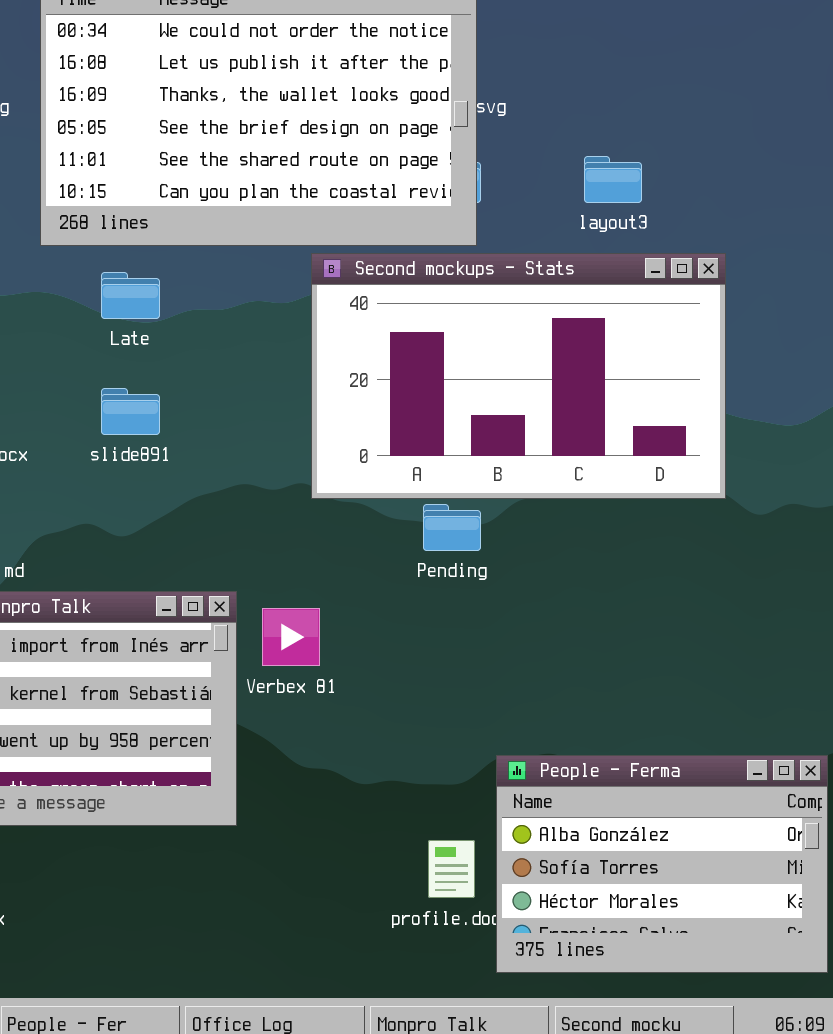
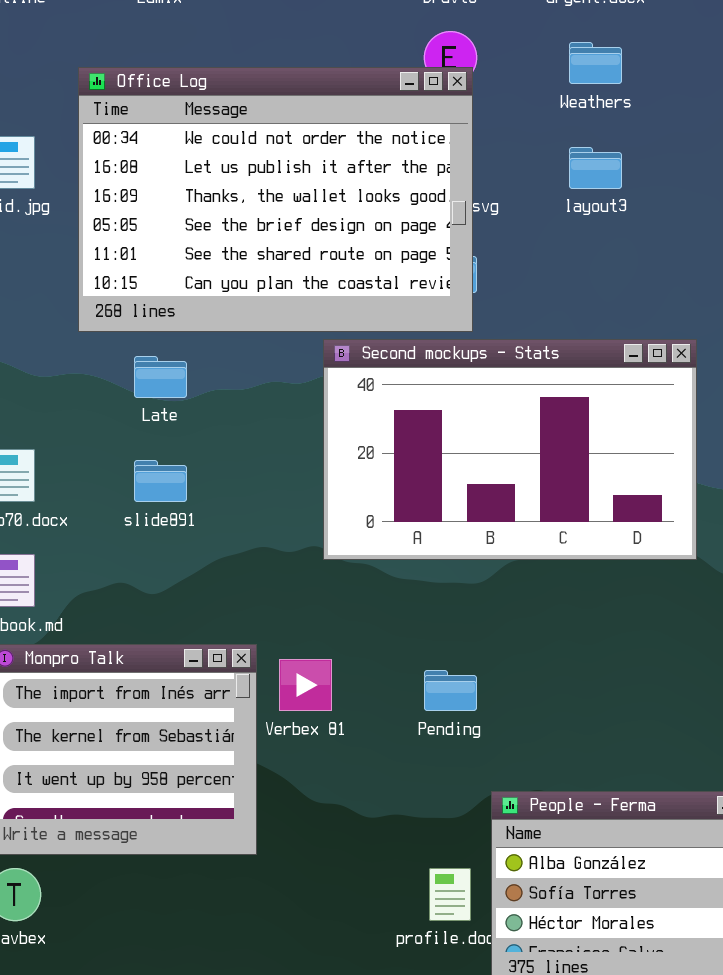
layout3: [584,156,642,203] -> [569,147,622,189], moved
Pending: [423,504,481,551] -> [424,670,477,711], moved

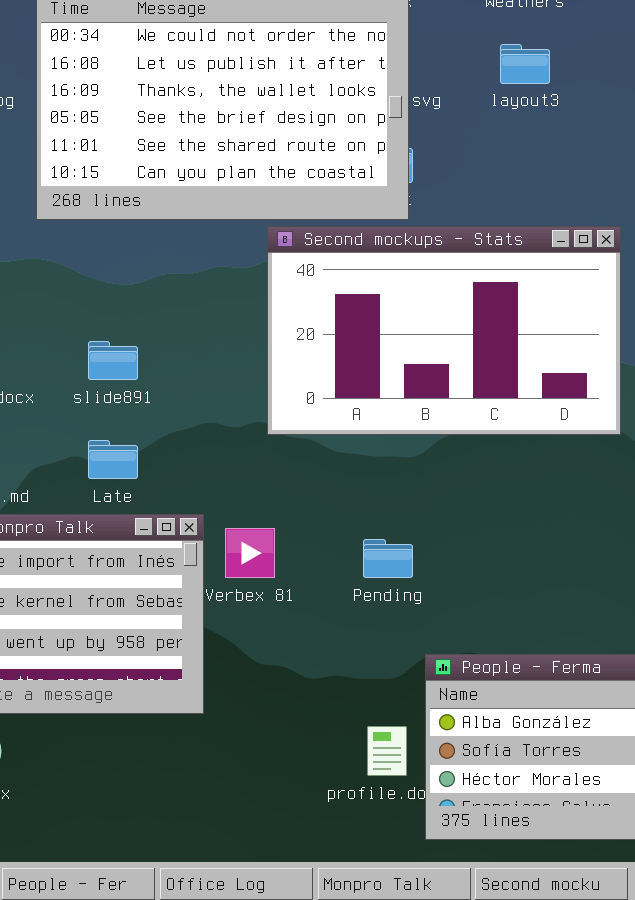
Late: [134,356,187,398] -> [88,440,138,479], moved

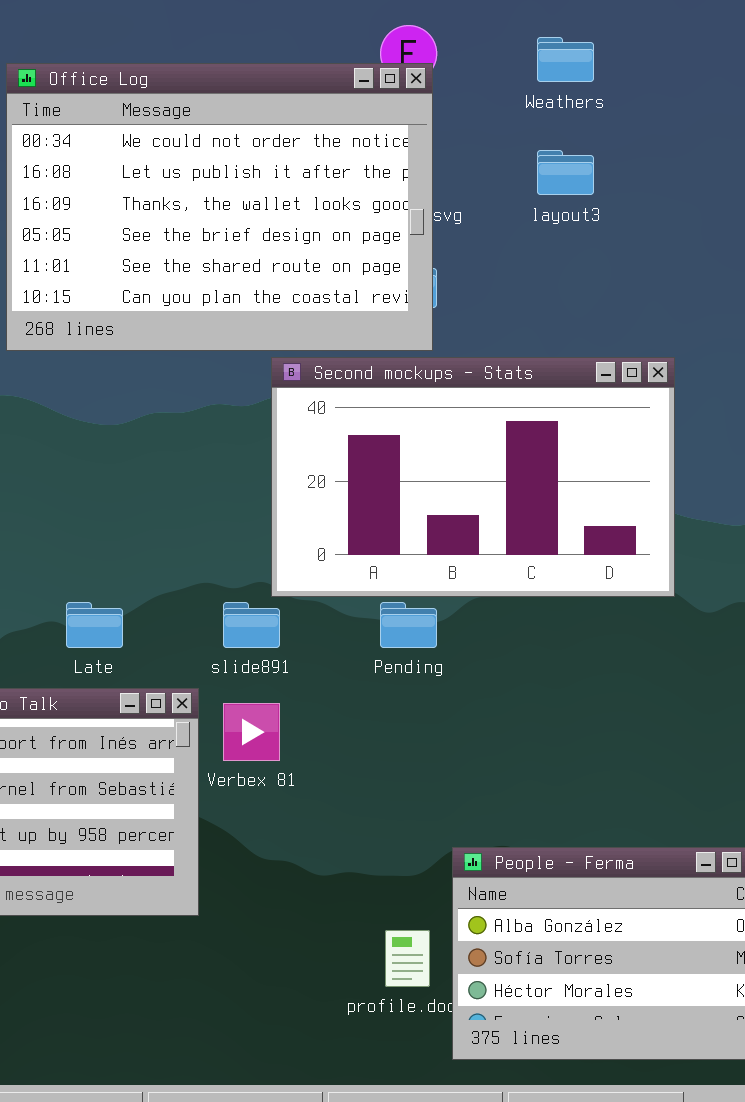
slide891: [88,341,138,380] -> [223,602,280,648], moved
Pending: [363,539,413,578] -> [380,602,437,648], moved

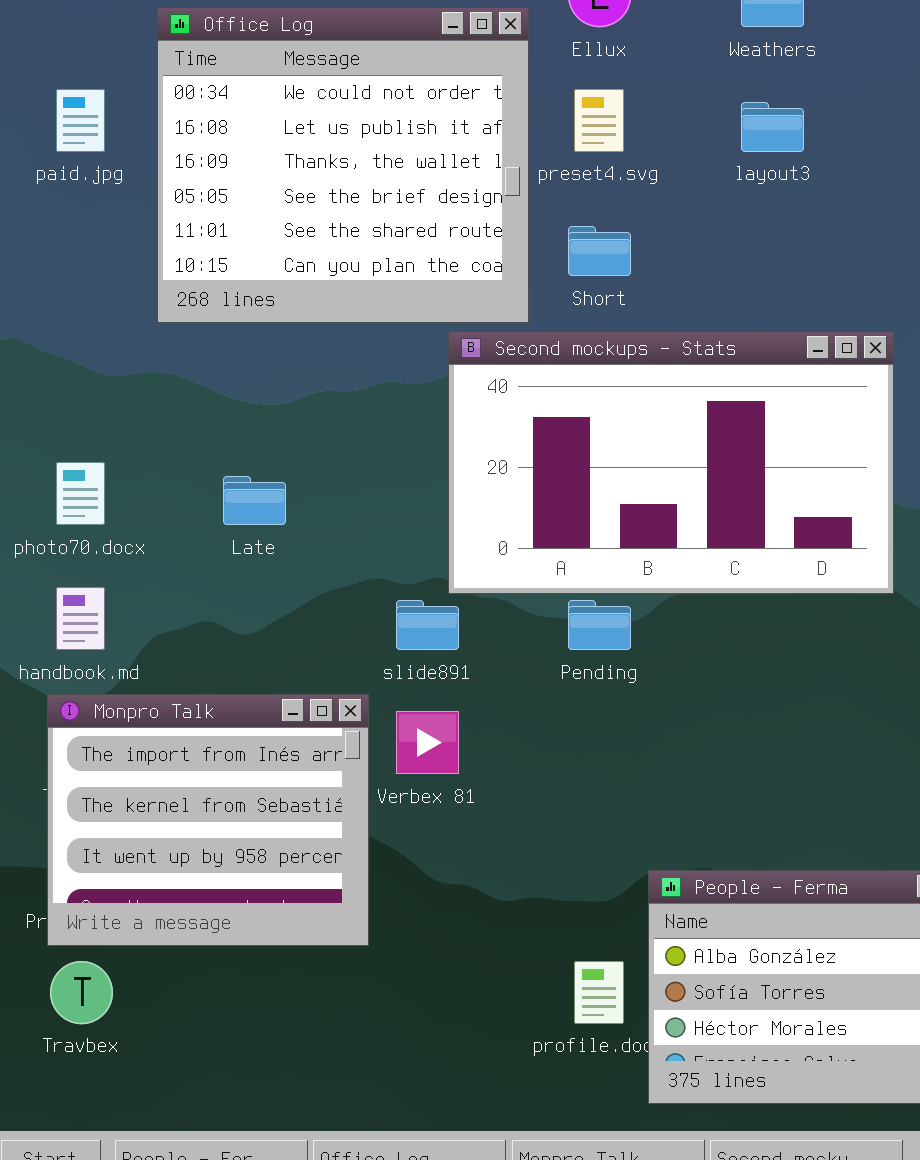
Office Log: [6,63,433,351] -> [157,7,529,323], resized
Late: [66,602,123,648] -> [223,476,286,525], moved

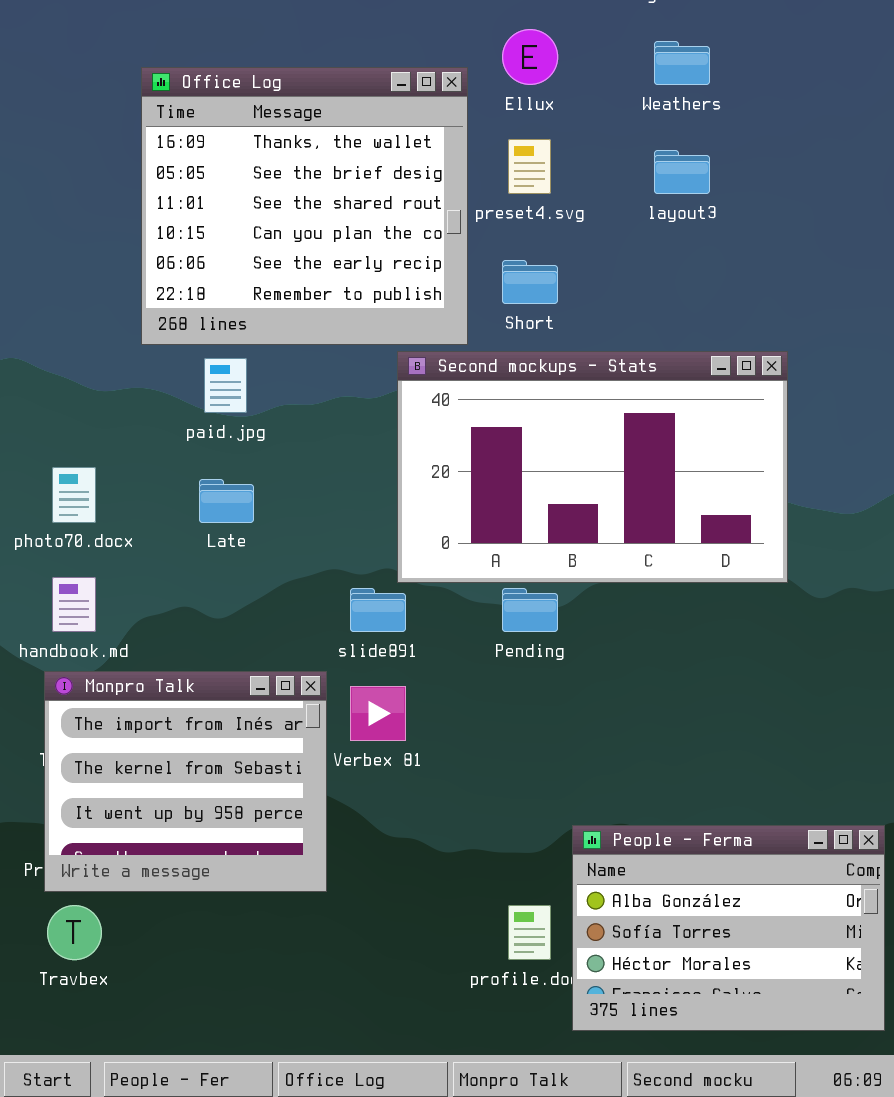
Office Log: [157,7,529,323] -> [141,67,468,345], scrolled down 2 rows
paid.jpg: [56,89,105,152] -> [204,358,247,413], moved

